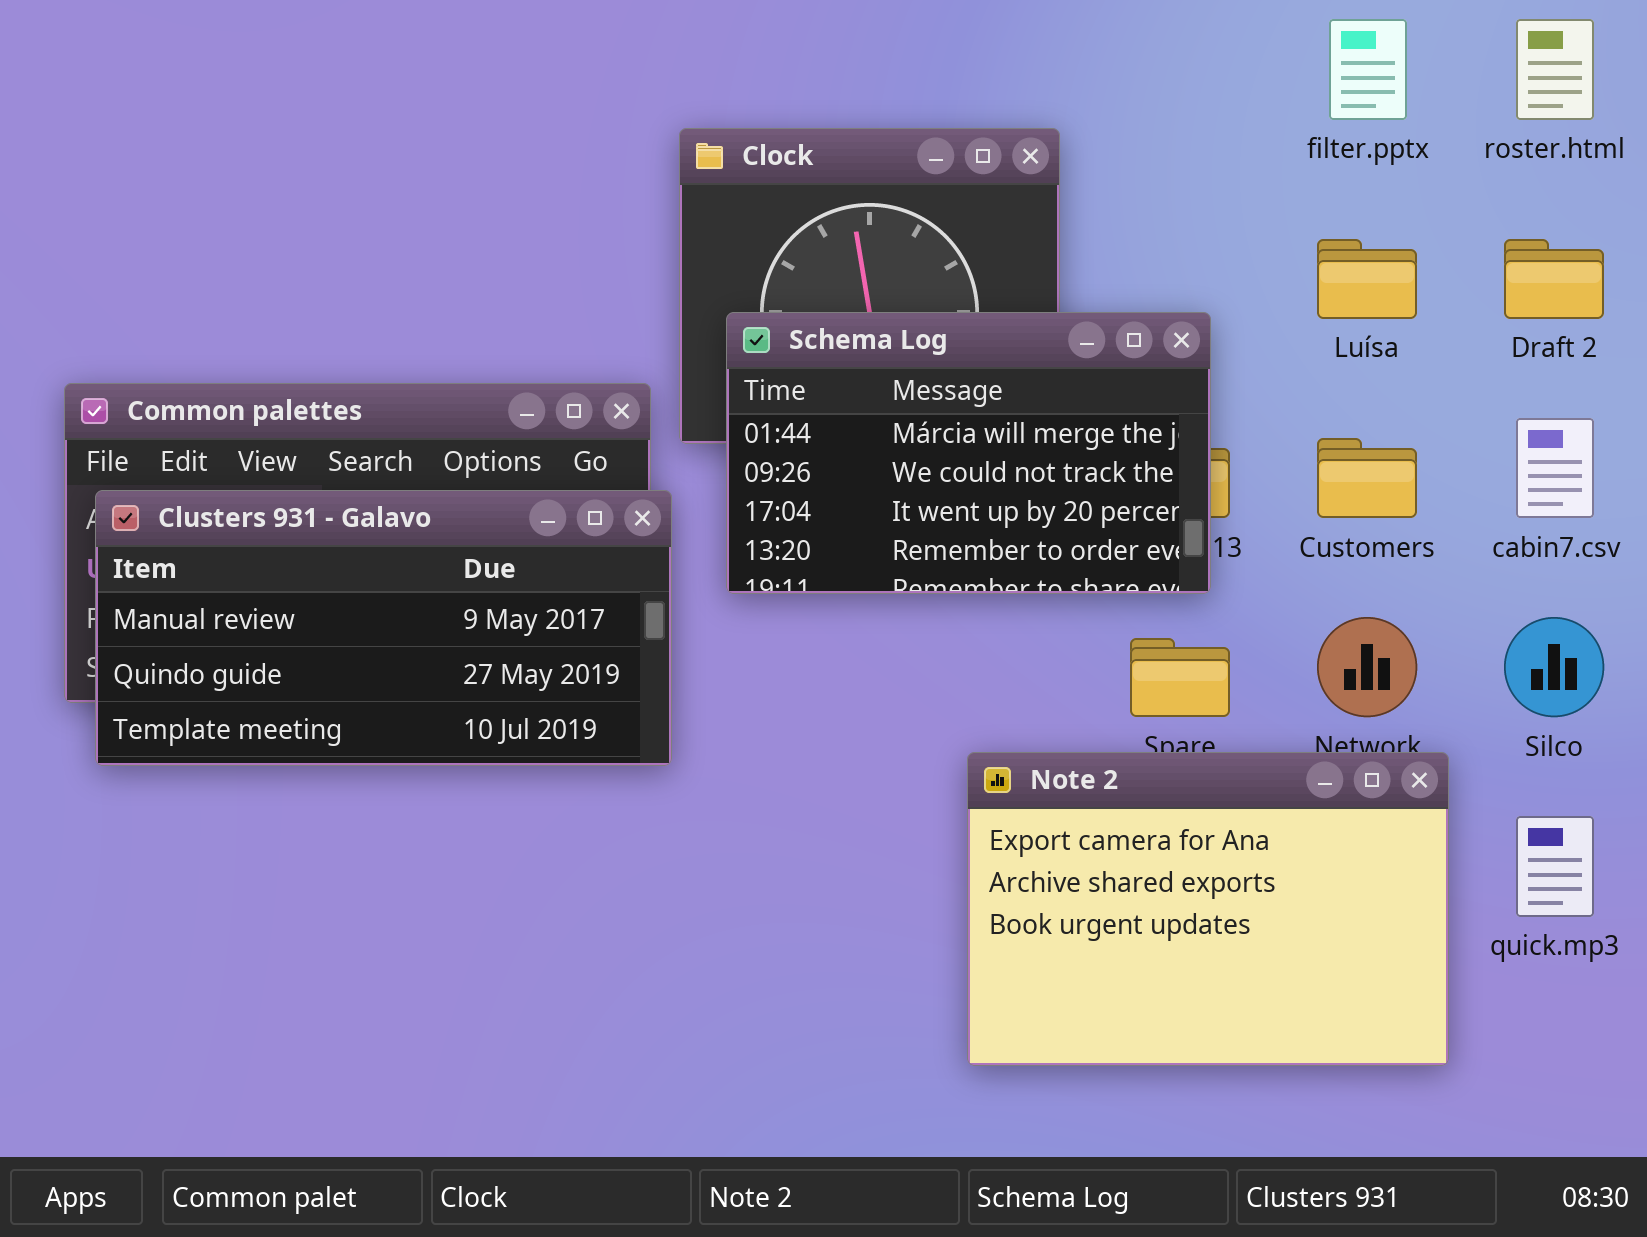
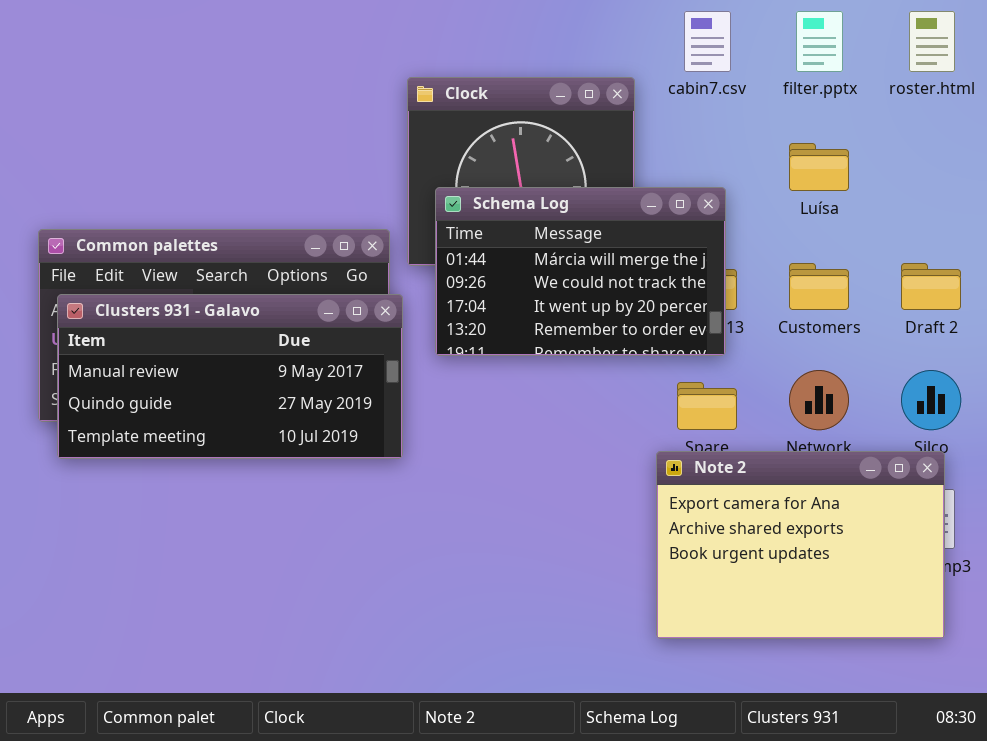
Draft 2: [1504,239,1604,319] -> [901,263,961,310], moved
cabin7.csv: [1516,418,1594,518] -> [684,11,731,72], moved
Note 2: [967,752,1449,1066] -> [656,451,945,639], moved

